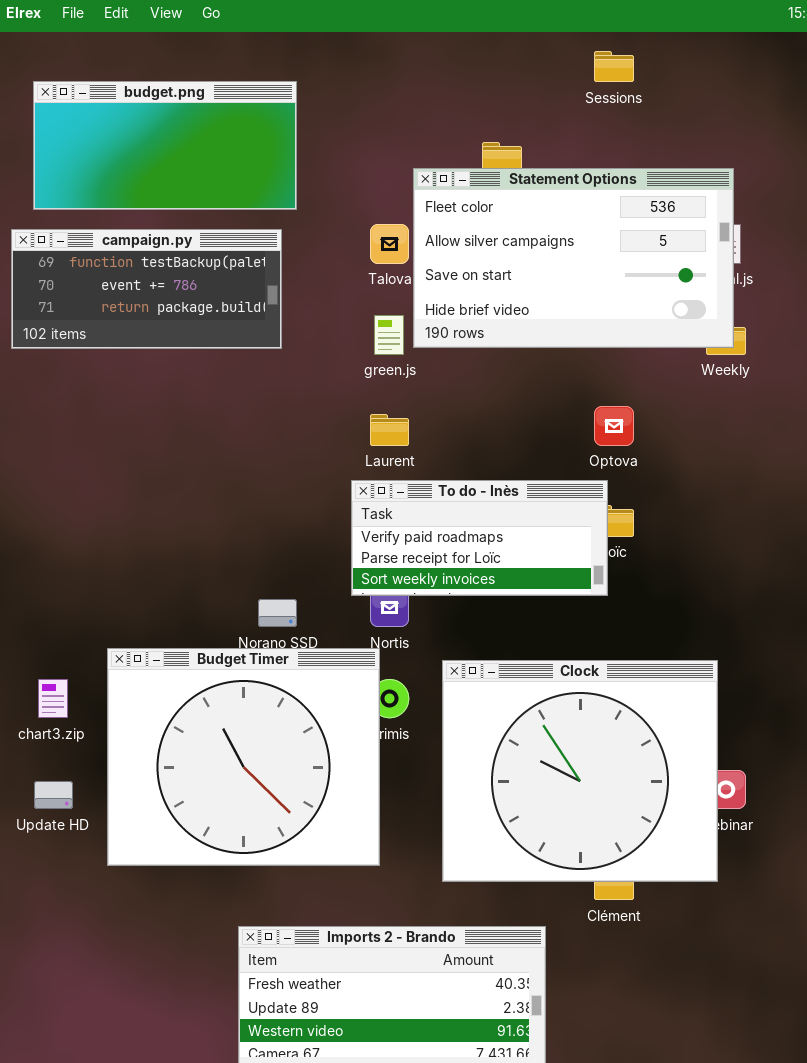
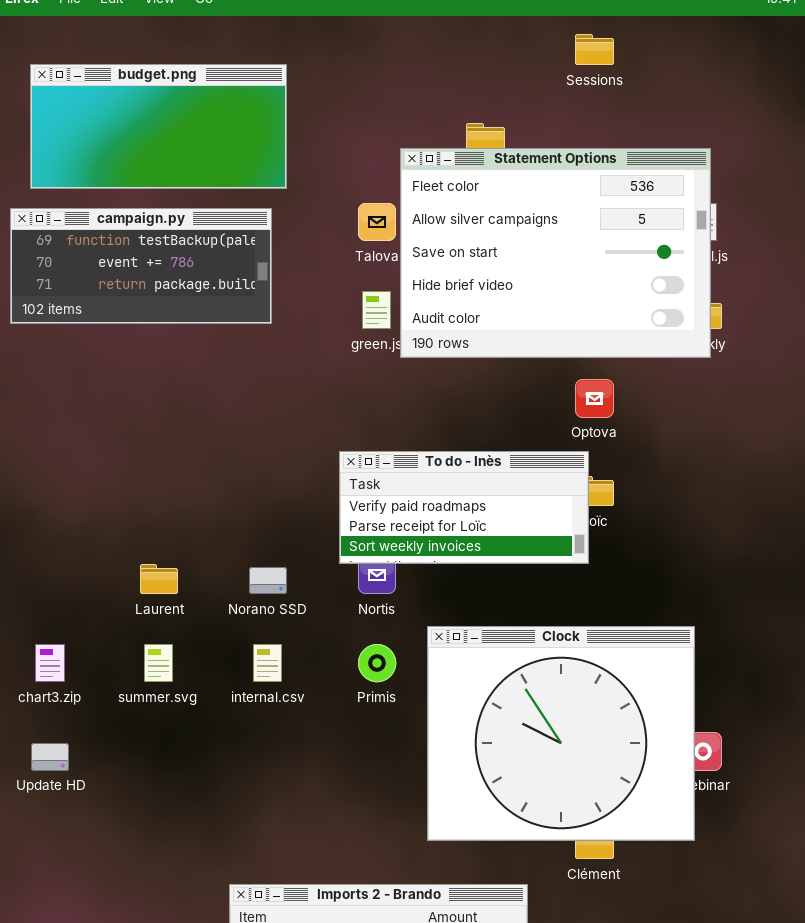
Statement Options: [413,168,734,348] -> [400,148,711,358], resized
Laurent: [370,414,409,446] -> [140,564,178,594], moved
Budget Timer: [107,648,380,866] -> none, closed

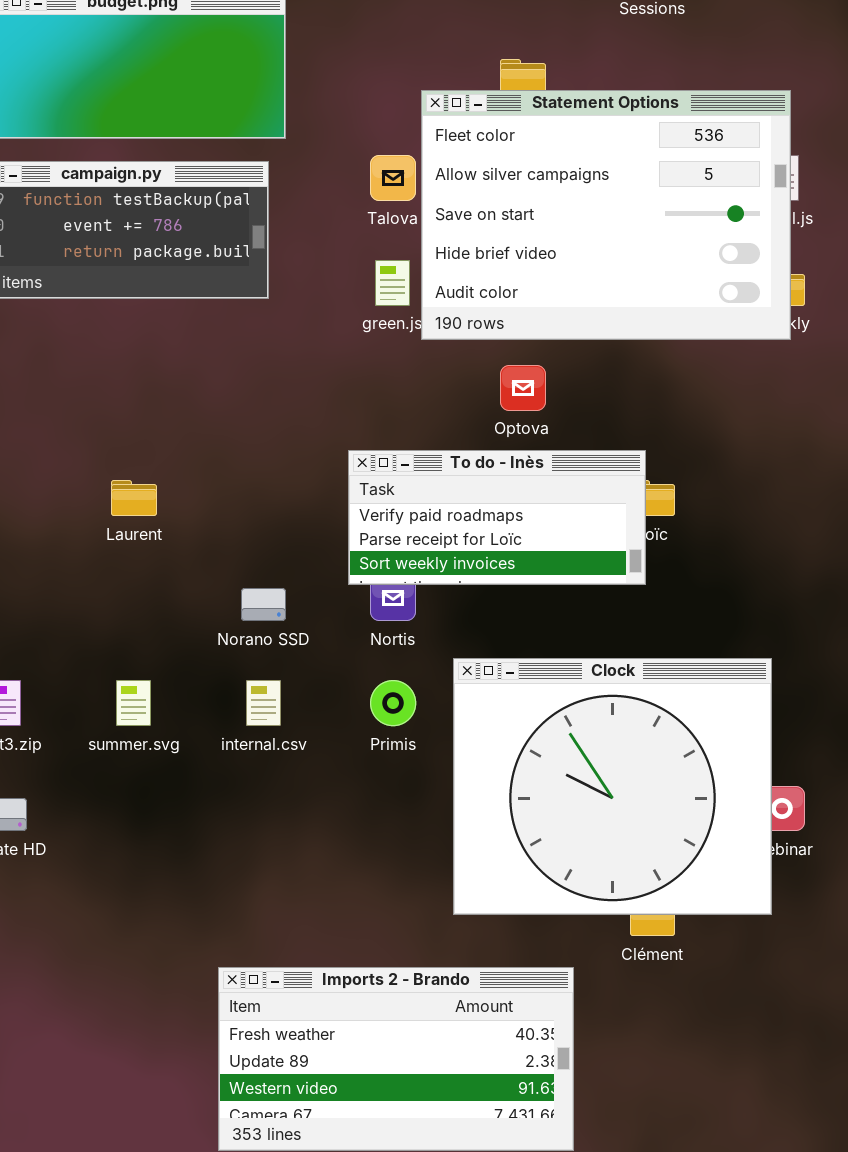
Optova: [575,379,614,418] -> [500,365,546,411], moved
Laurent: [140,564,178,594] -> [111,480,157,516], moved

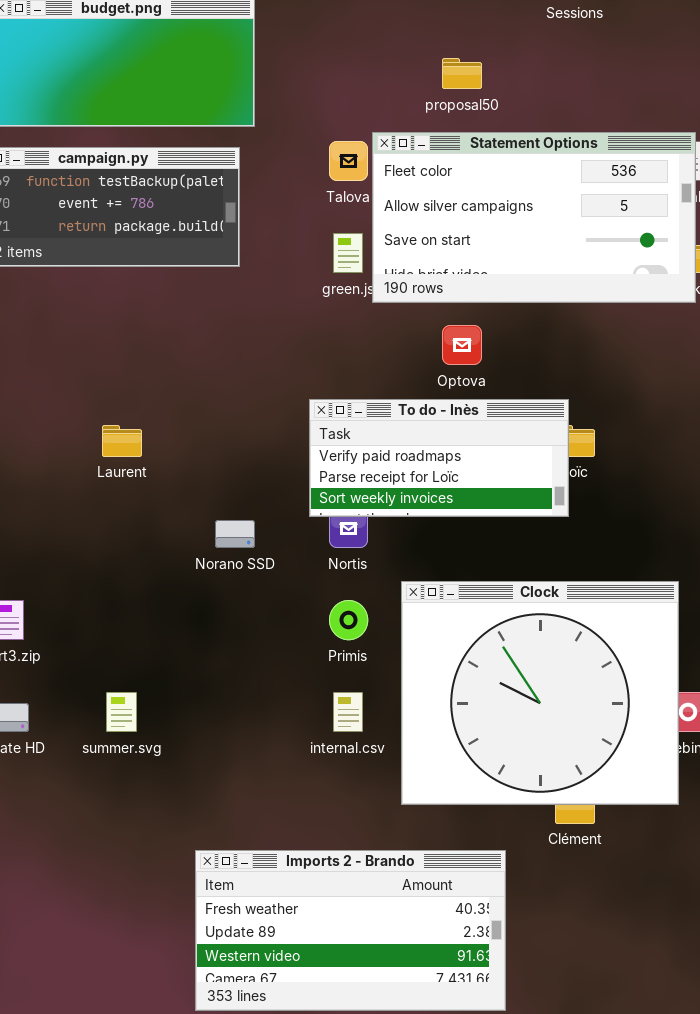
Statement Options: [421,90,791,340] -> [372,132,696,303], resized
summer.svg: [116,680,151,726] -> [106,692,137,732], moved
internal.csv: [246,680,281,726] -> [333,692,363,732], moved

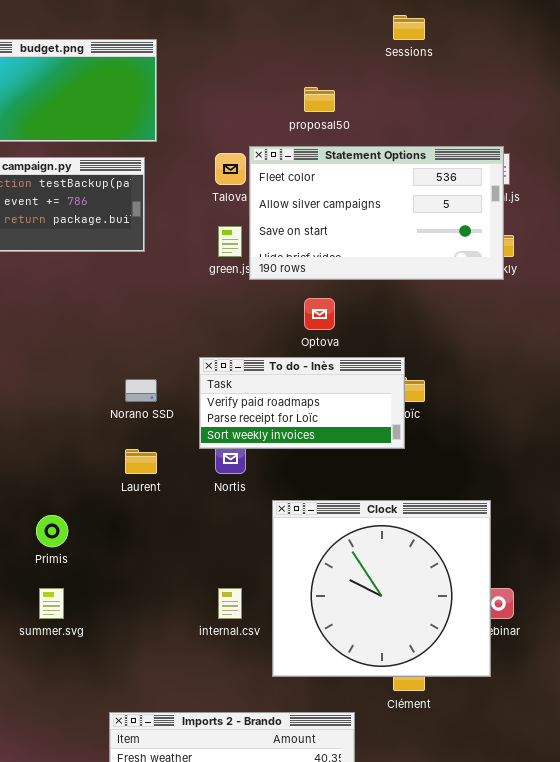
Laurent: [102,425,142,457] -> [125,449,157,474], moved
Norano SSD: [215,520,255,548] -> [125,379,157,402], moved
Primis: [329,600,368,640] -> [36,515,68,547], moved

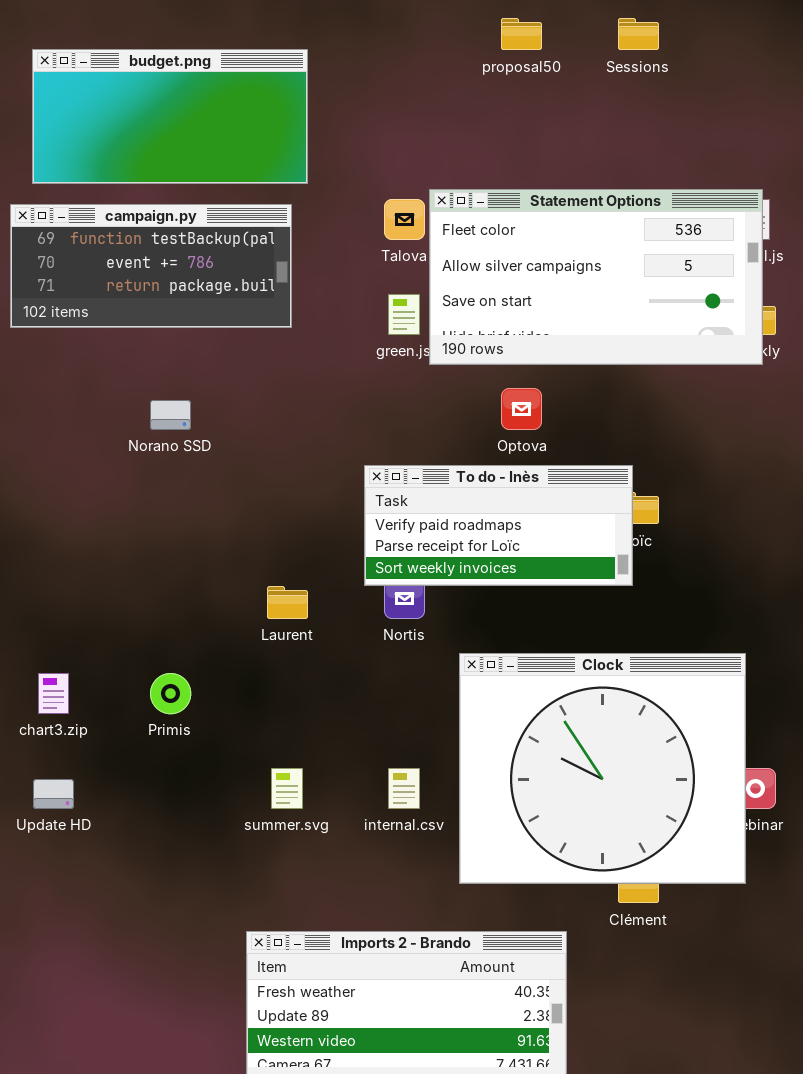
proposal50: [304,87,335,112] -> [501,18,542,50], moved
Norano SSD: [125,379,157,402] -> [150,400,191,430], moved
summer.svg: [39,588,64,619] -> [271,768,303,809], moved

